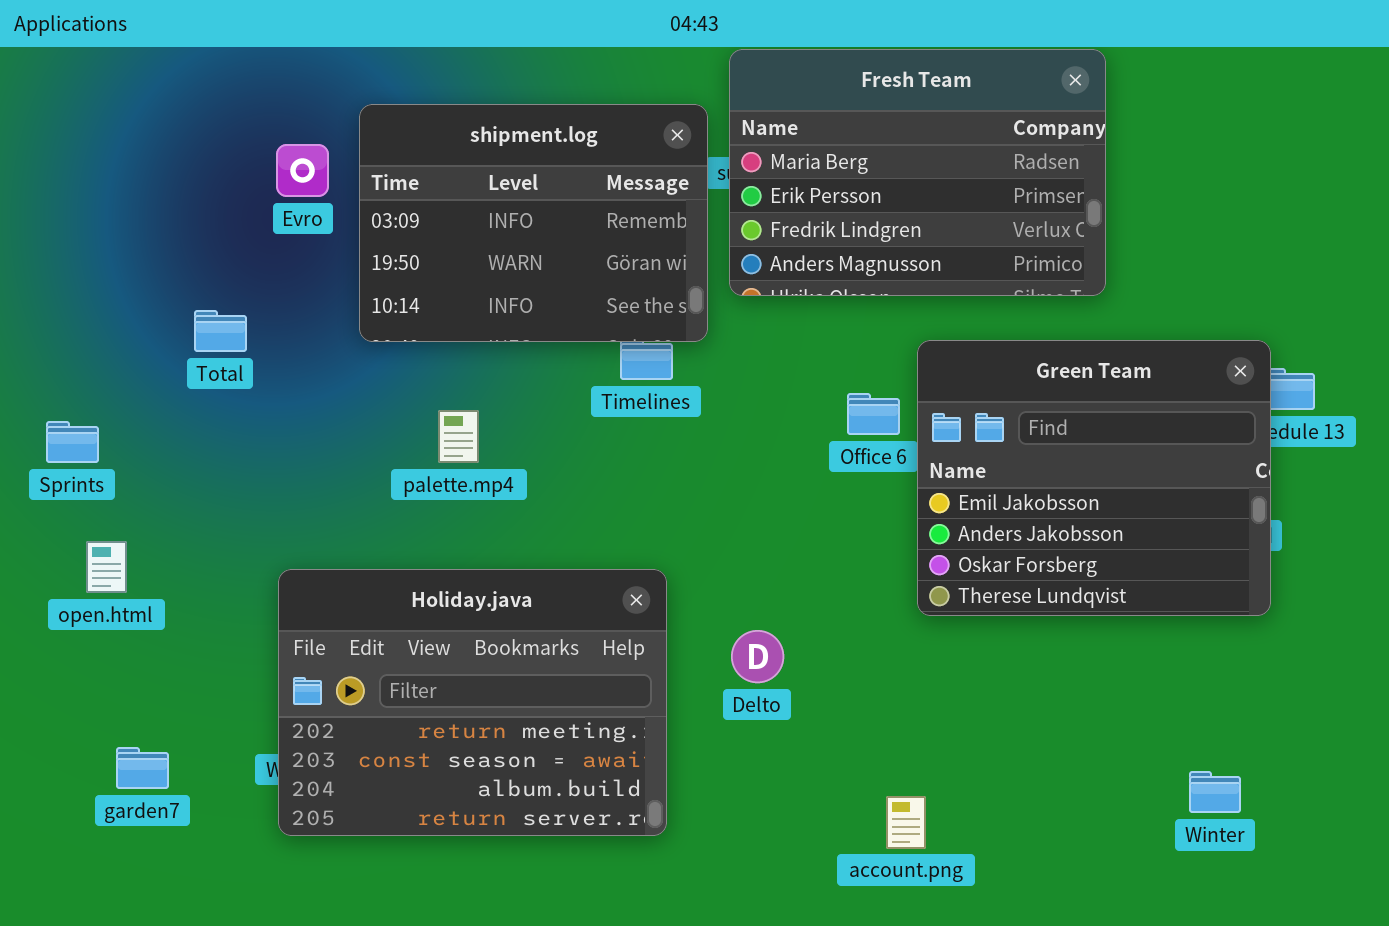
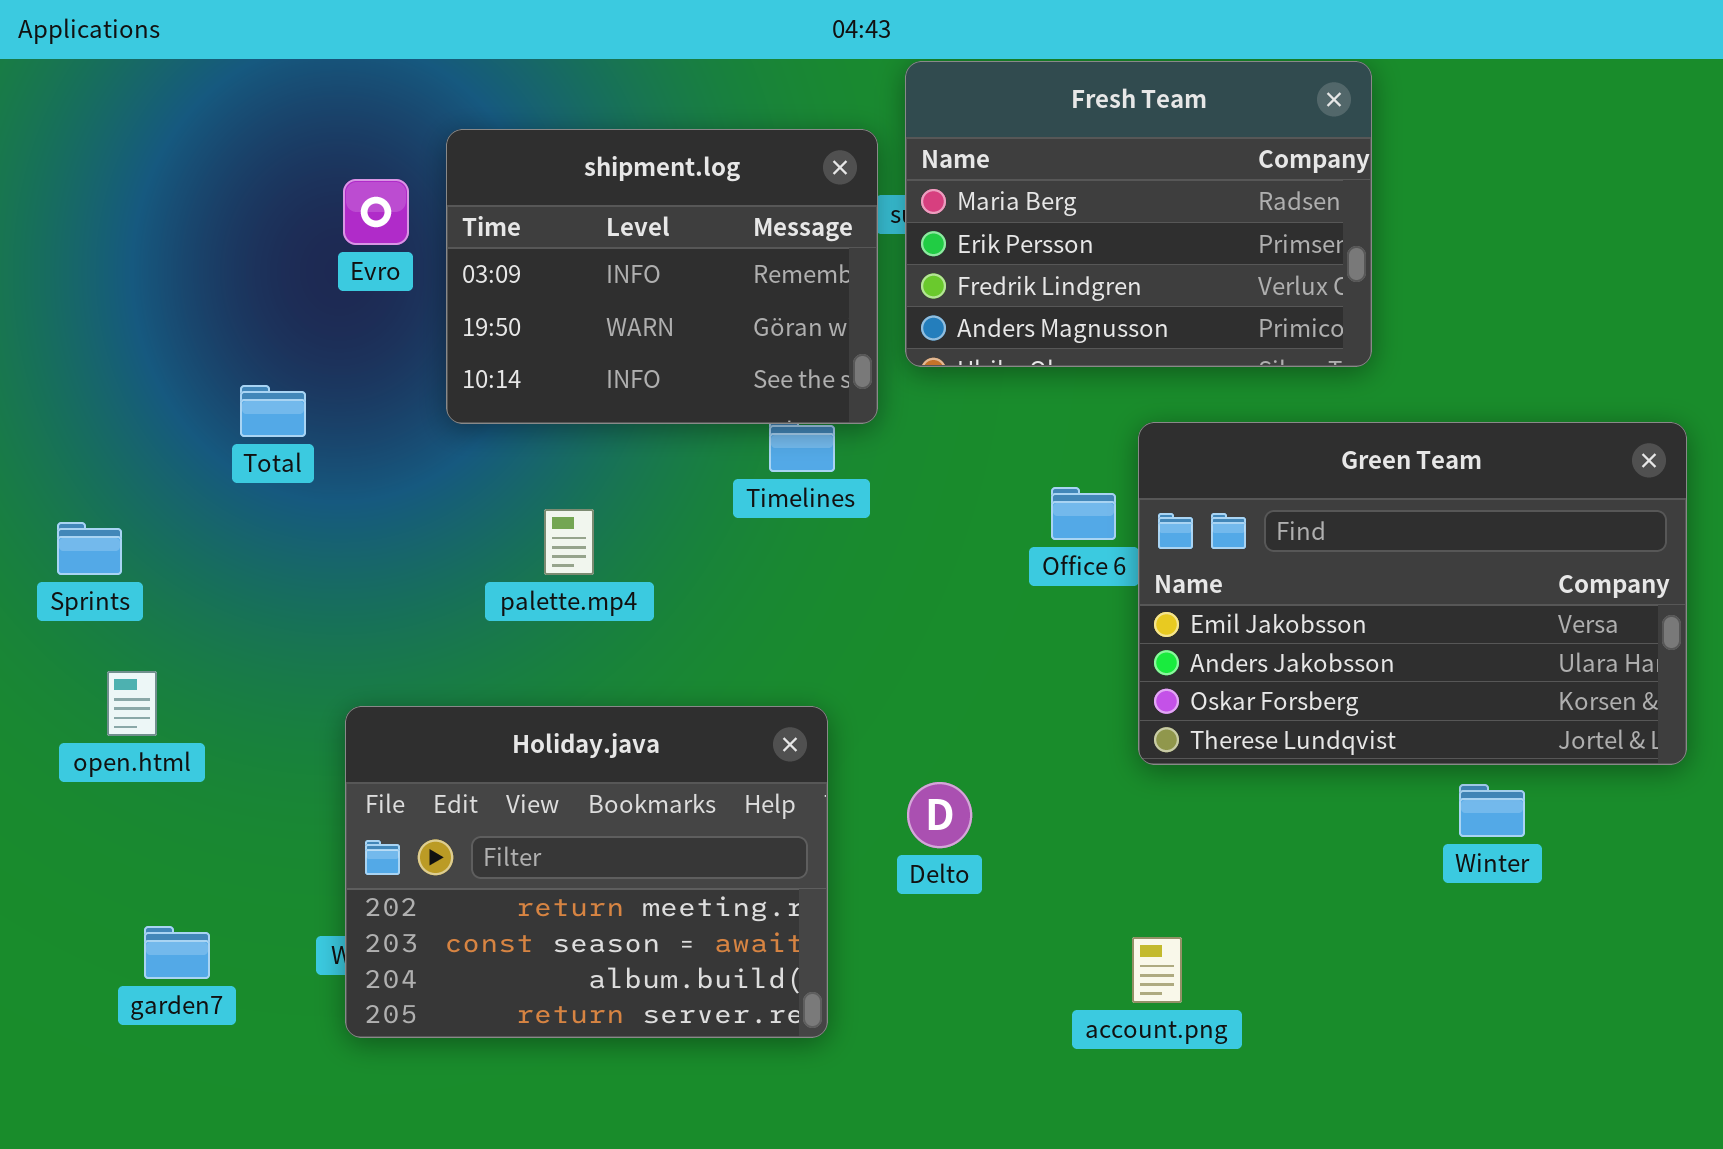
Green Team: [917,340,1271,616] -> [1138,422,1687,765], resized
Winter: [1189,771,1241,813] -> [1459,784,1525,837], moved
account.png: [886,796,926,849] -> [1132,937,1182,1003], moved

